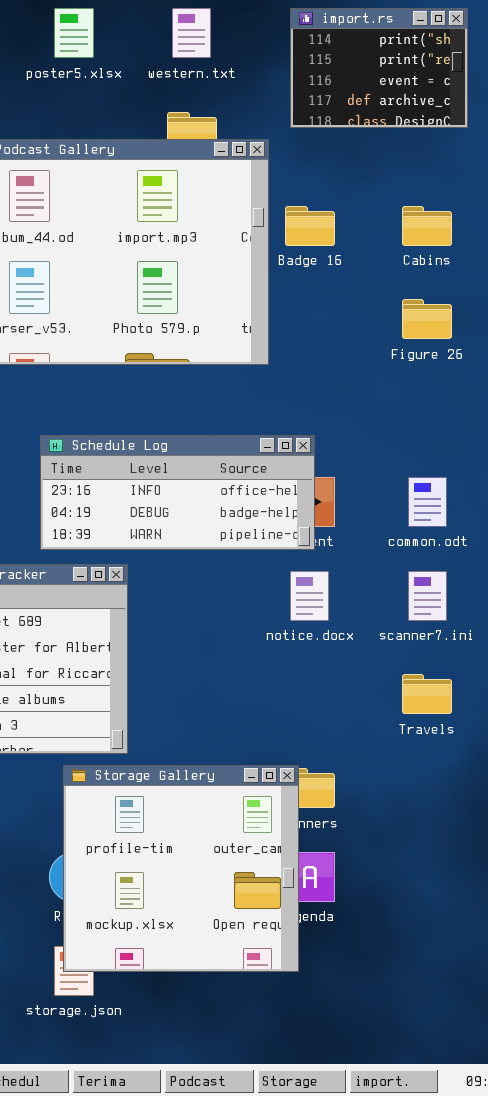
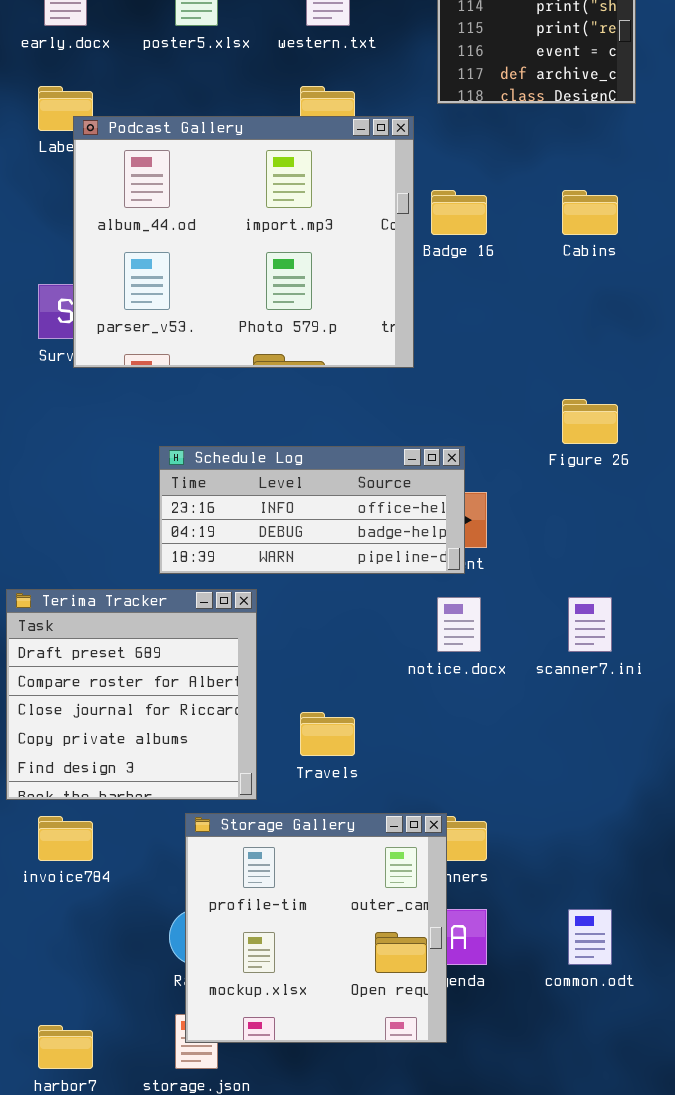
Figure 26: [402,299,452,339] -> [562,399,618,444], moved
common.odt: [408,477,447,527] -> [568,909,612,965], moved
Travels: [402,674,452,714] -> [300,712,355,756], moved

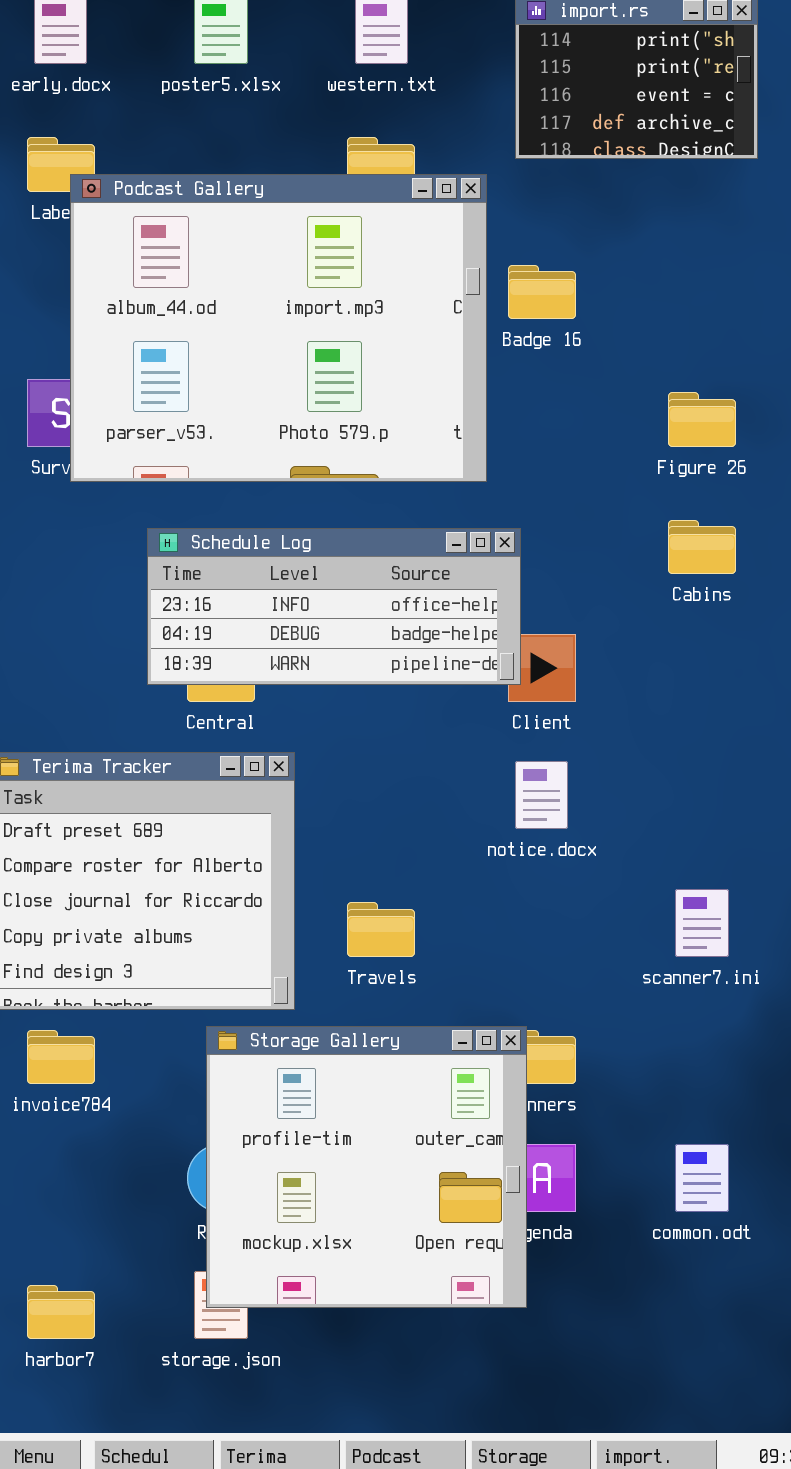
Cabins: [562,190,618,235] -> [668,520,736,574], moved
Figure 26: [562,399,618,444] -> [668,392,736,447], moved
Schedule Log: [159,446,465,574] -> [147,528,521,685], moved
scanner7.ini: [568,597,612,652] -> [675,889,729,957], moved

